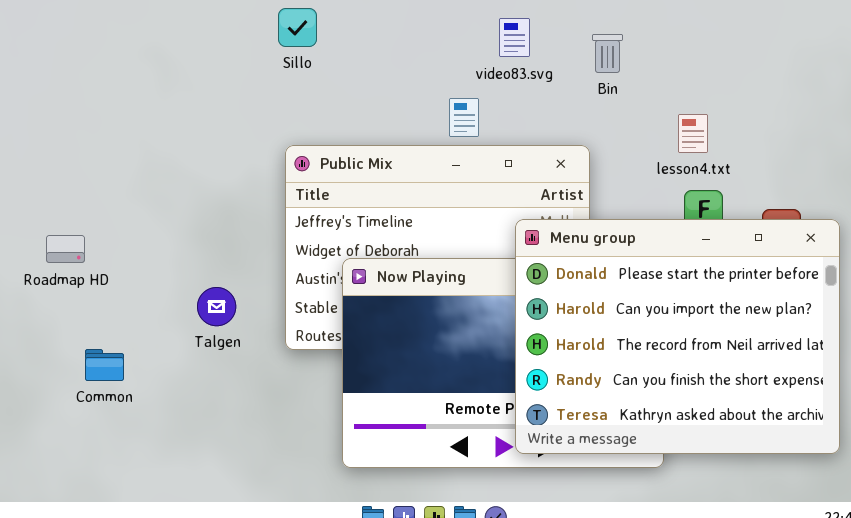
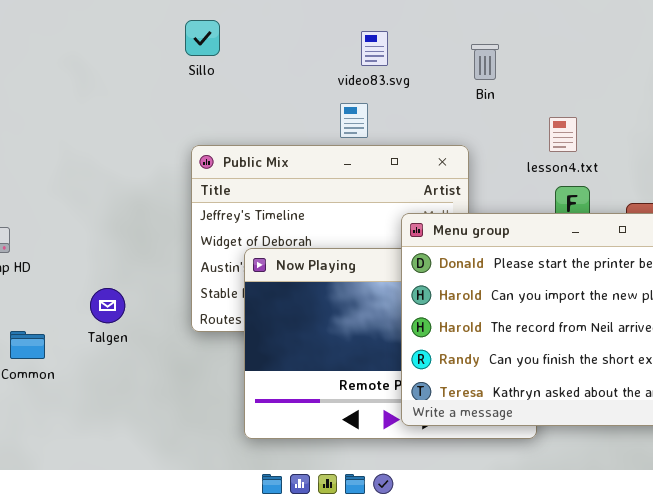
video83.svg: [499,18,530,57] -> [361,31,388,66], moved
Talgen: [197,287,236,326] -> [90,288,125,323], moved

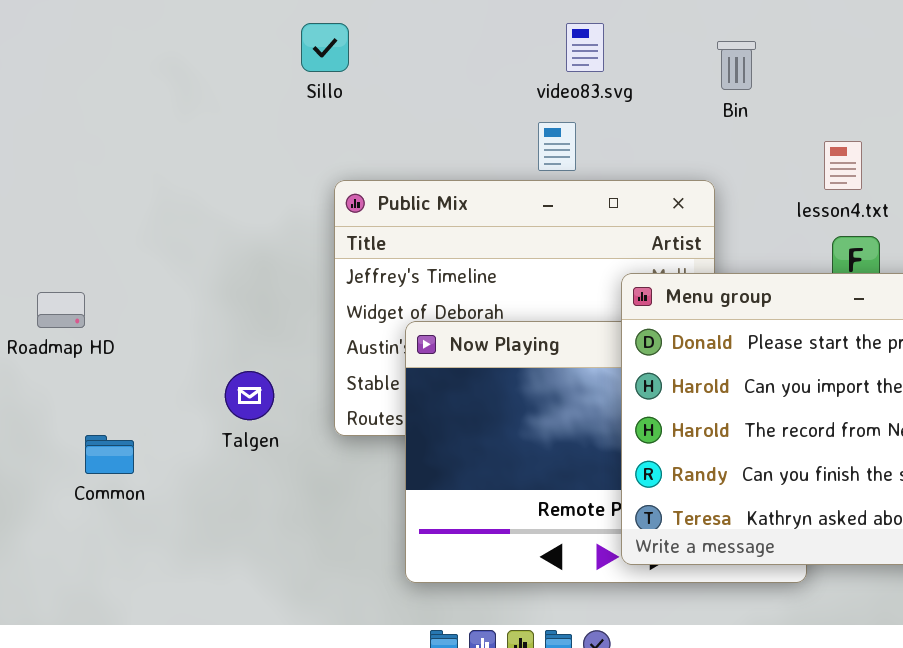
Sillo: [185,20,220,56] -> [301,23,349,72], moved
Talgen: [90,288,125,323] -> [225,371,274,420], moved

